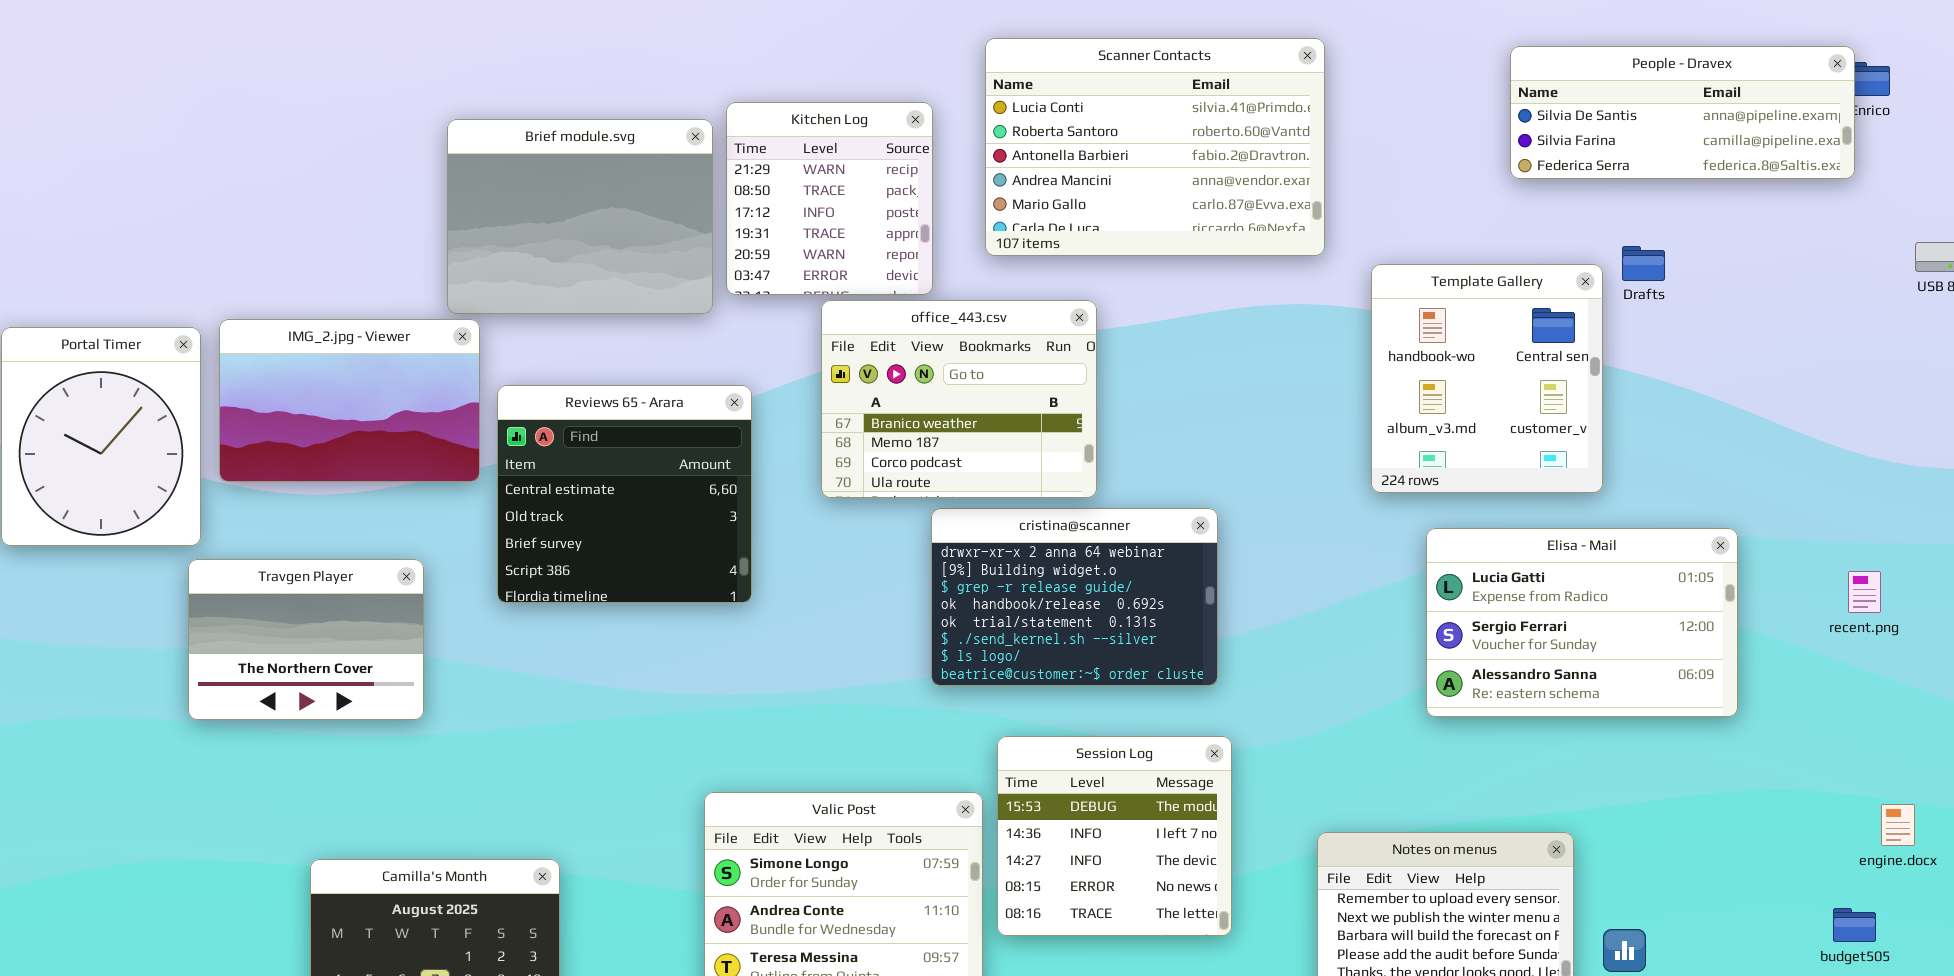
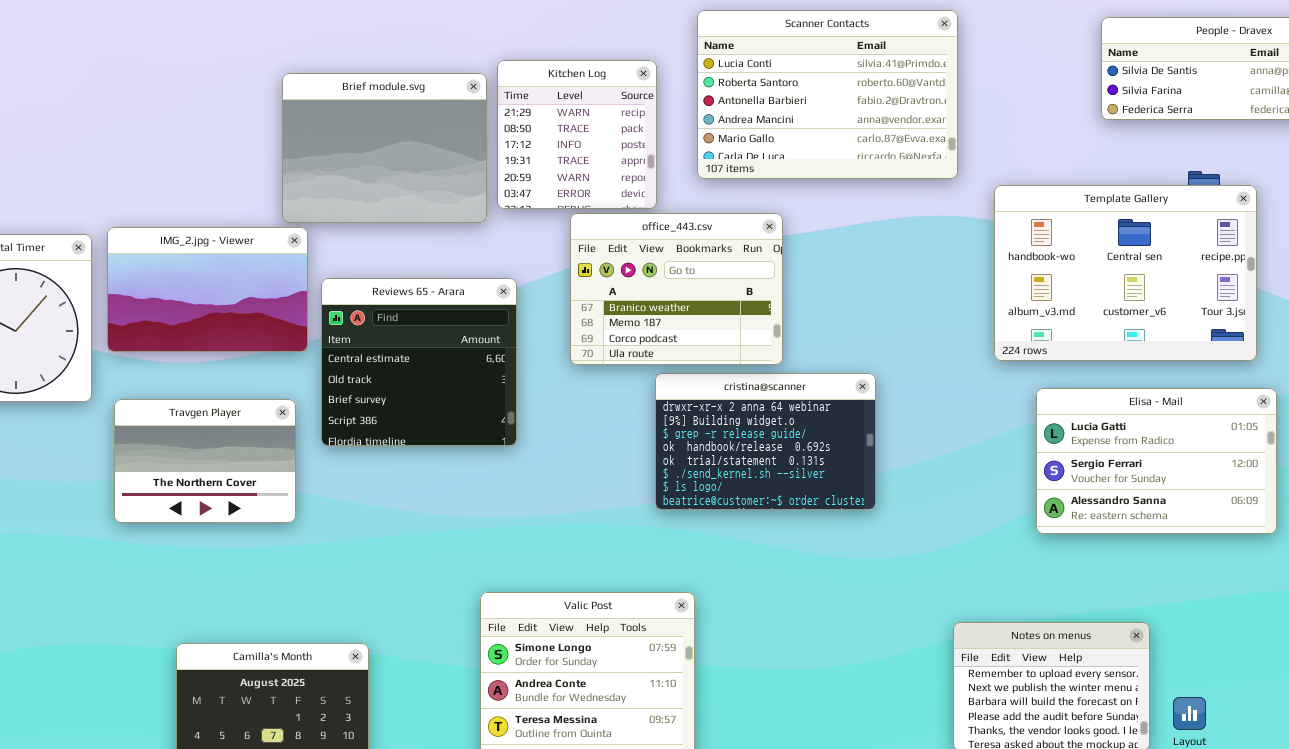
Template Gallery: [1371,264,1603,493] -> [994,185,1257,361], resized
Travgen Player: [188,559,424,720] -> [114,399,296,523], moved
Session Log: [997,736,1232,936] -> none, closed

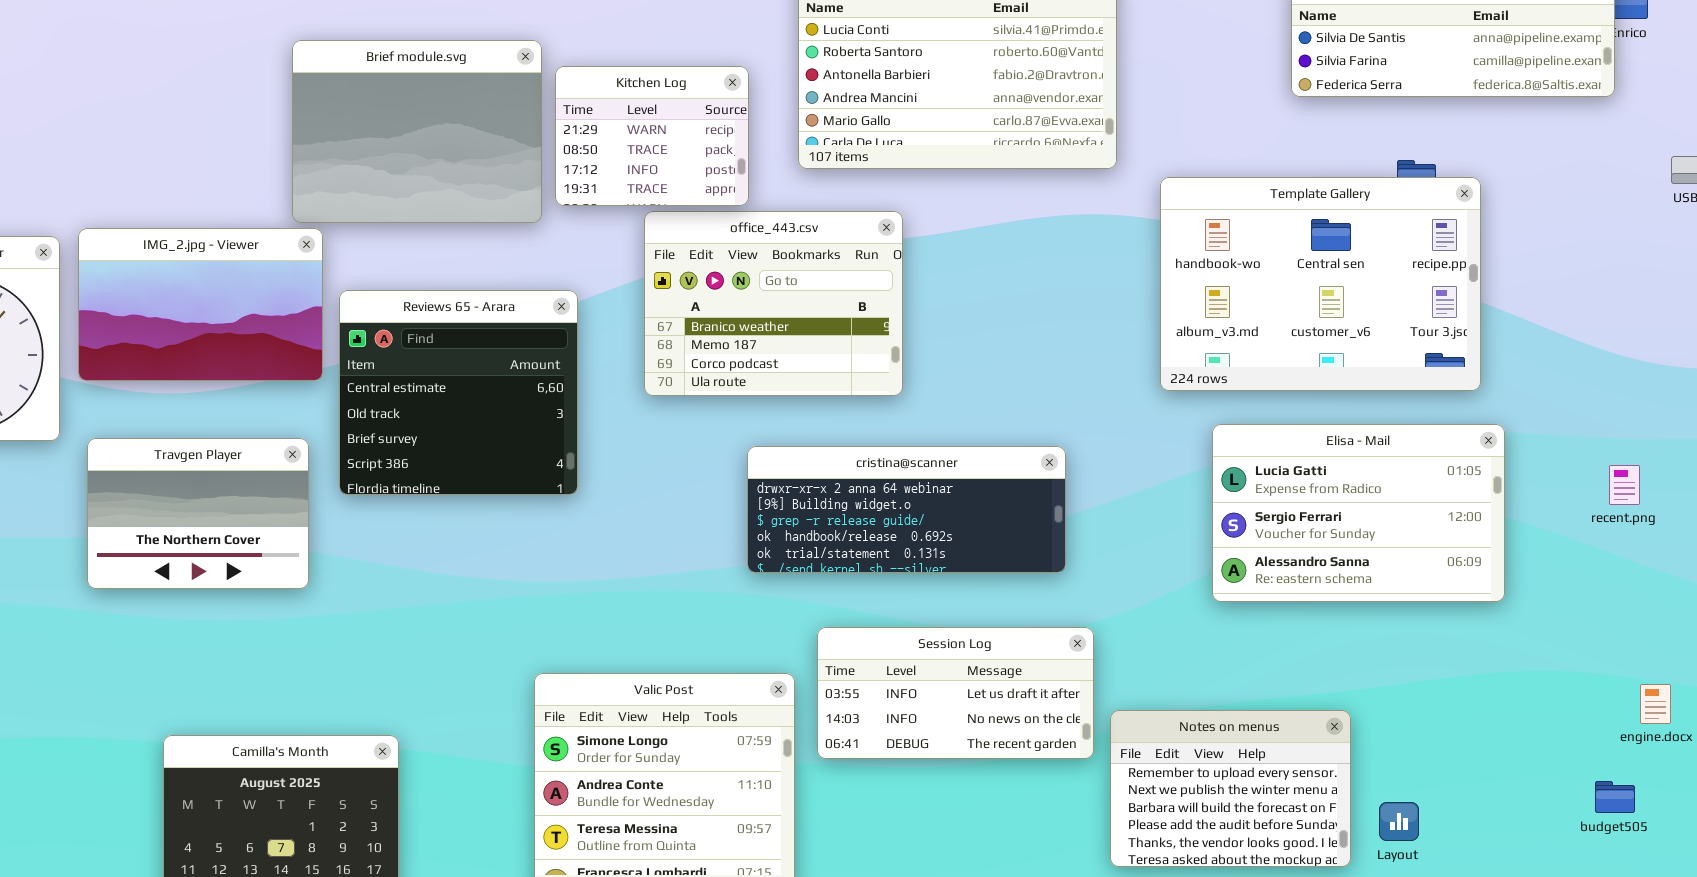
Kitchen Log: [497,60,657,209] -> [555,66,749,206], resized
cristina@scanner: [655,373,876,510] -> [747,446,1066,573], resized
Session Log: none -> [817,627,1094,759], opened

